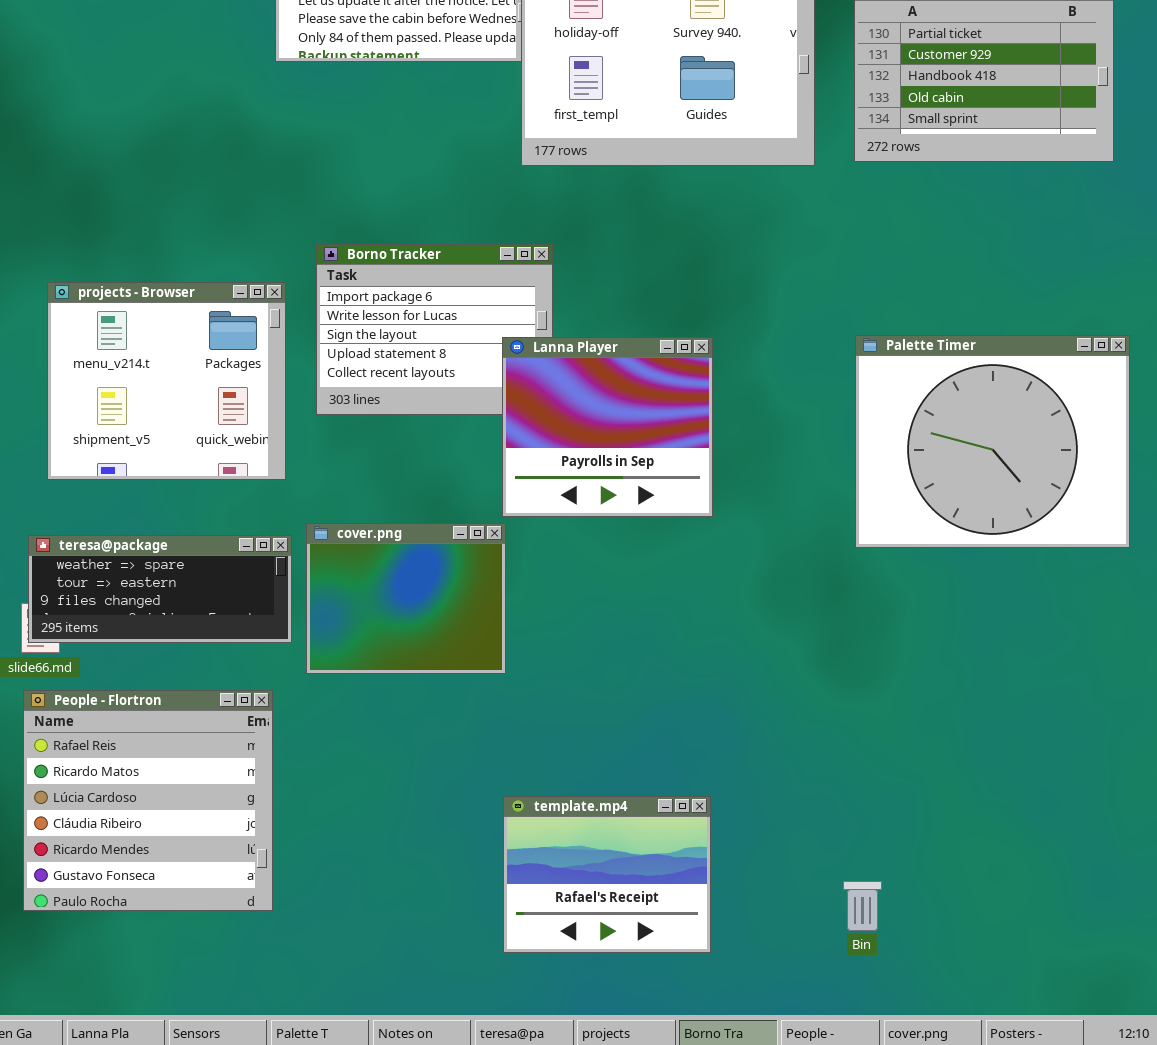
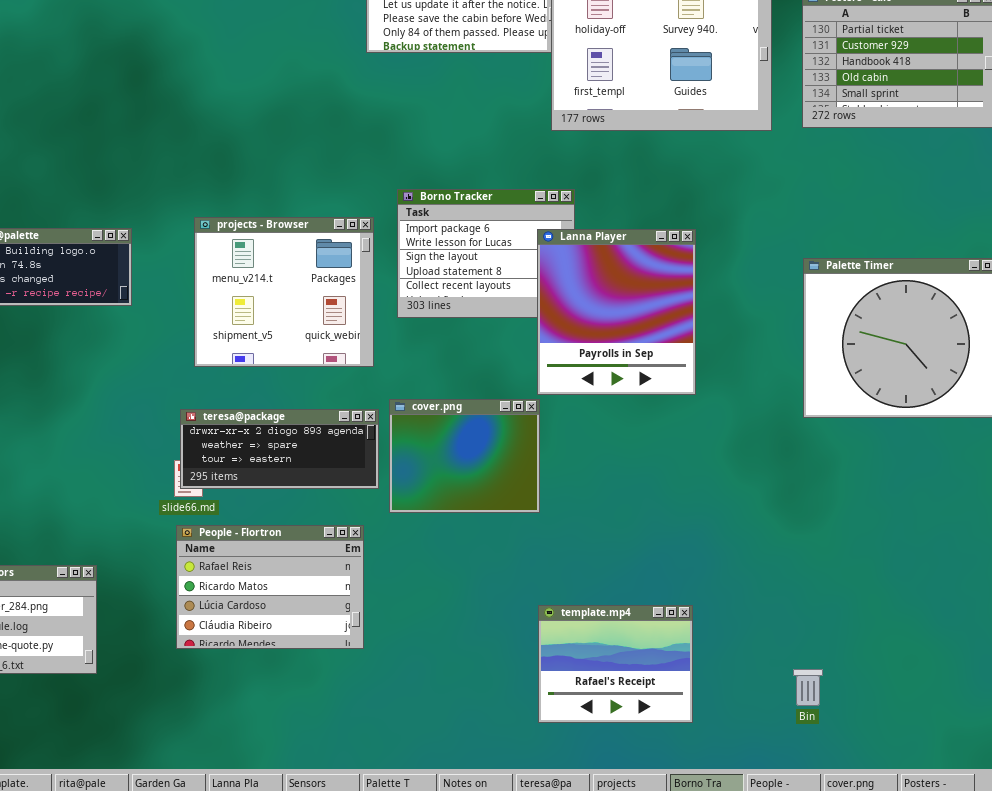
Lanna Player: [502,337,713,517] -> [537,229,696,395], resized
teresa@package: [28,535,292,643] -> [180,409,379,489], scrolled up 1 row
People - Flortron: [23,690,273,911] -> [176,525,364,649], resized

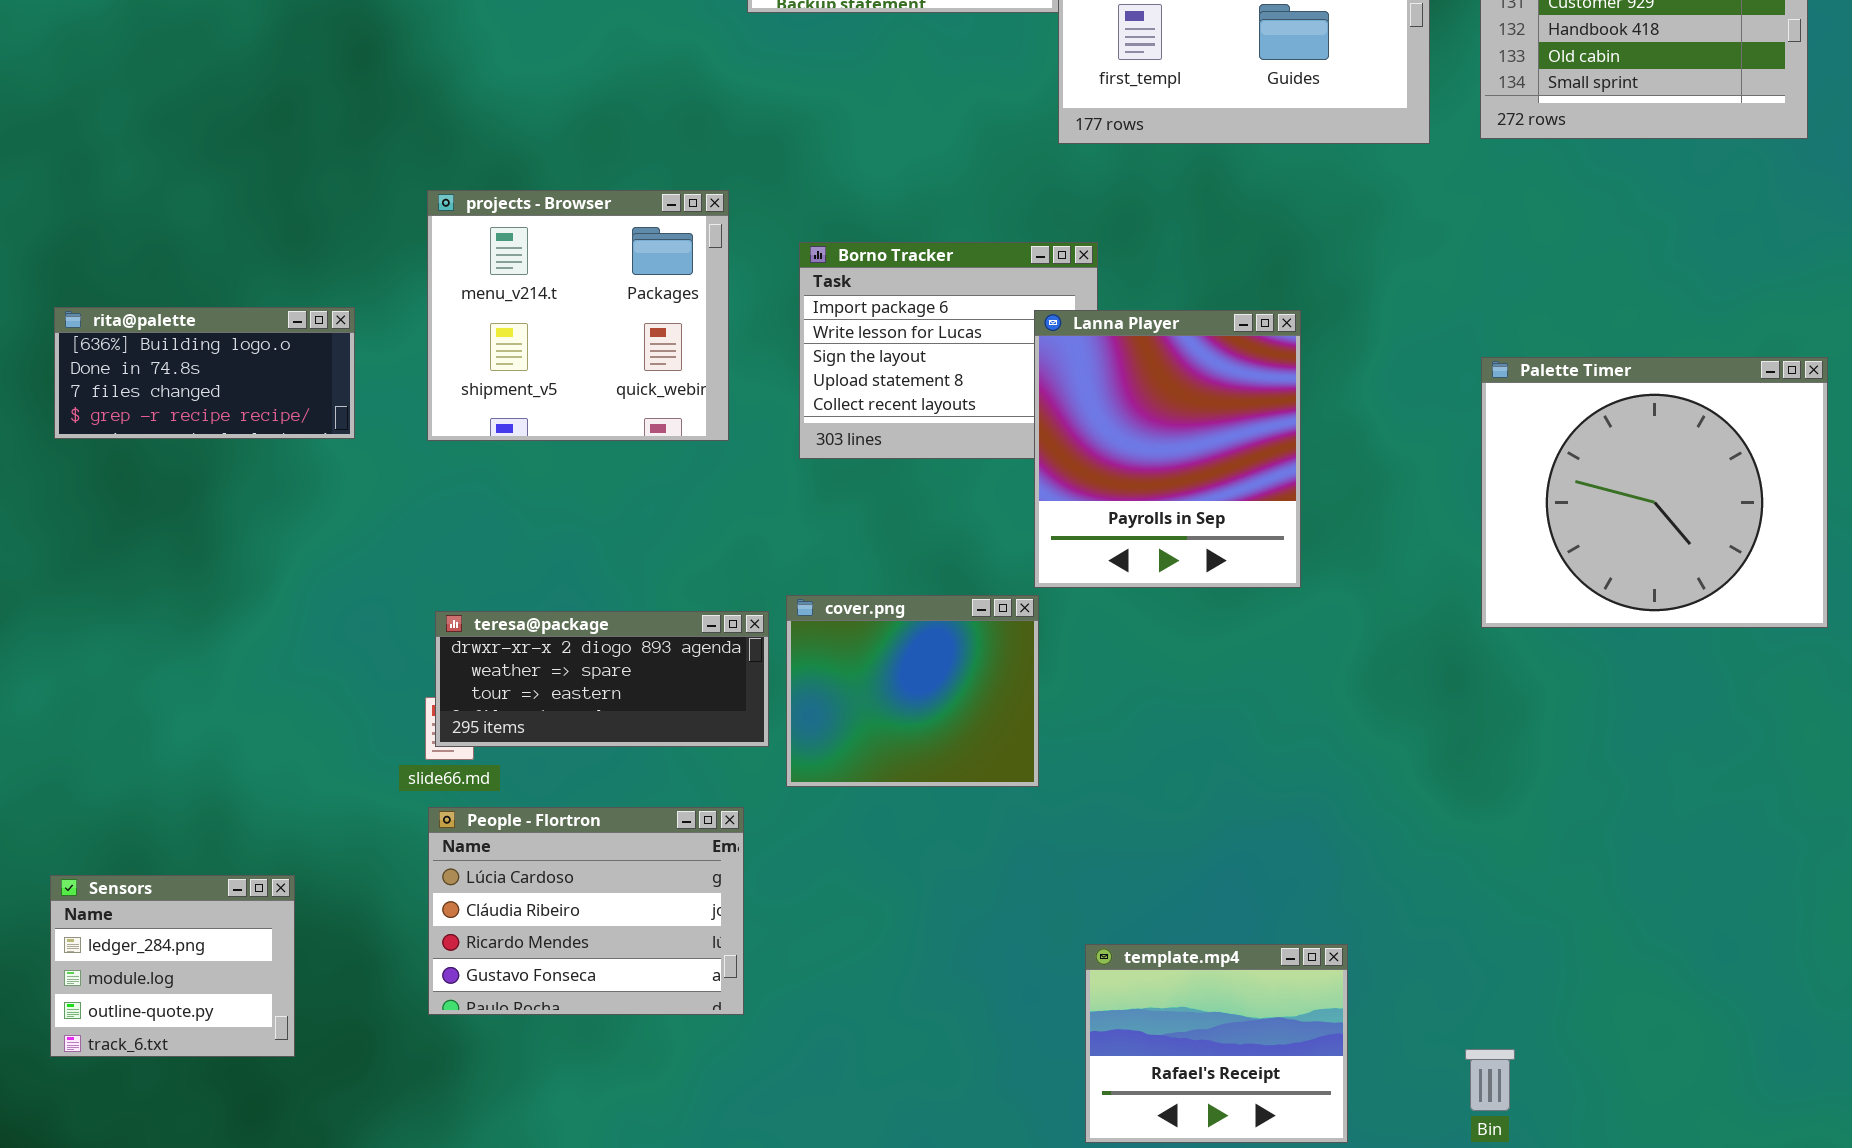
projects - Browser: [194,217,374,367] -> [427,190,729,441], moved
People - Flortron: [176,525,364,649] -> [428,807,744,1015], scrolled down 2 rows
template.mp4: [538,605,693,723] -> [1085,944,1348,1143], moved

